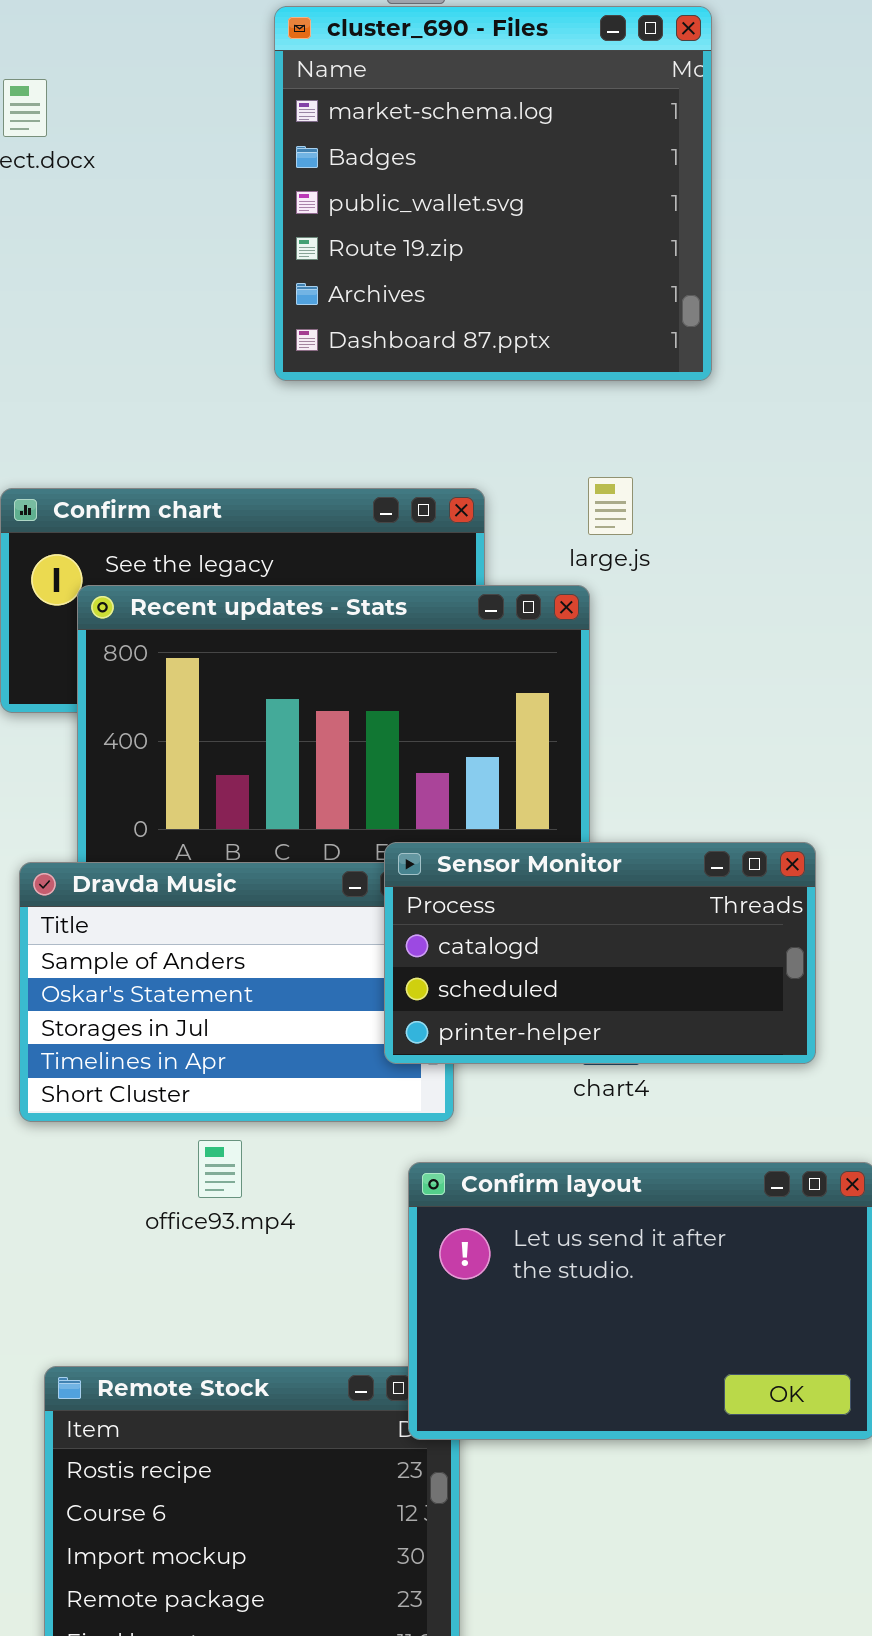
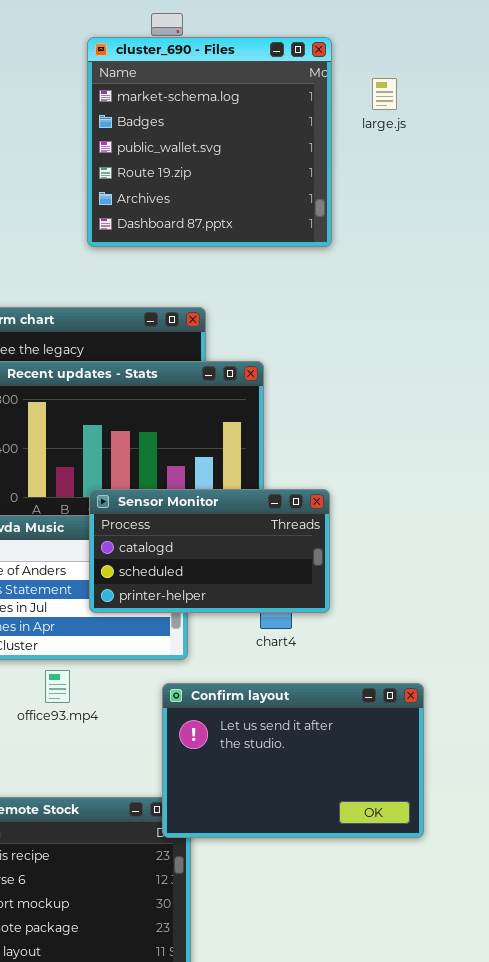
large.js: [588,477,633,535] -> [372,78,397,110], moved
Sensor Monitor: [384,842,816,1064] -> [89,489,330,613], moved

